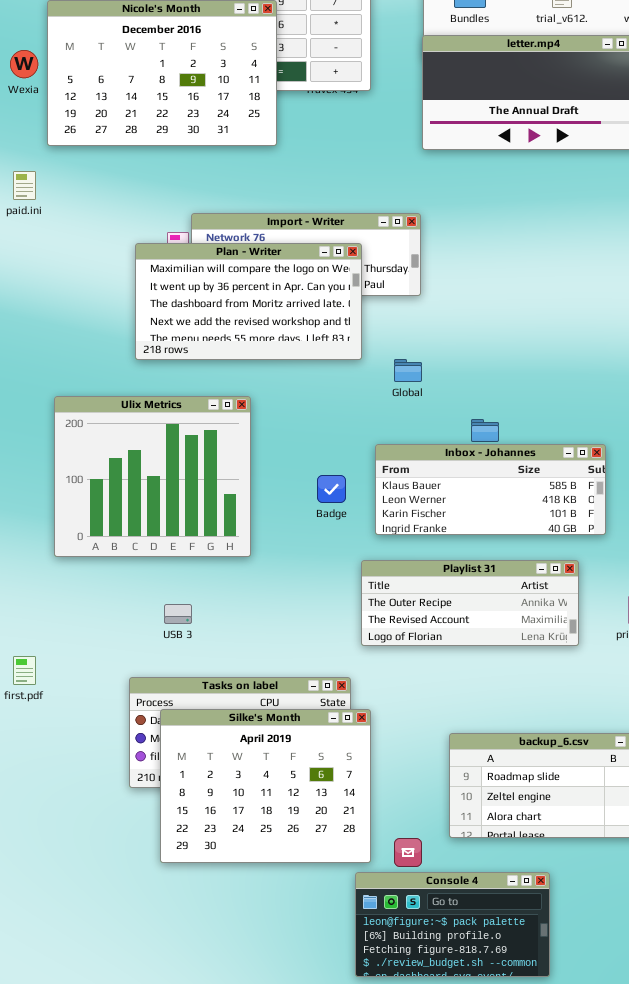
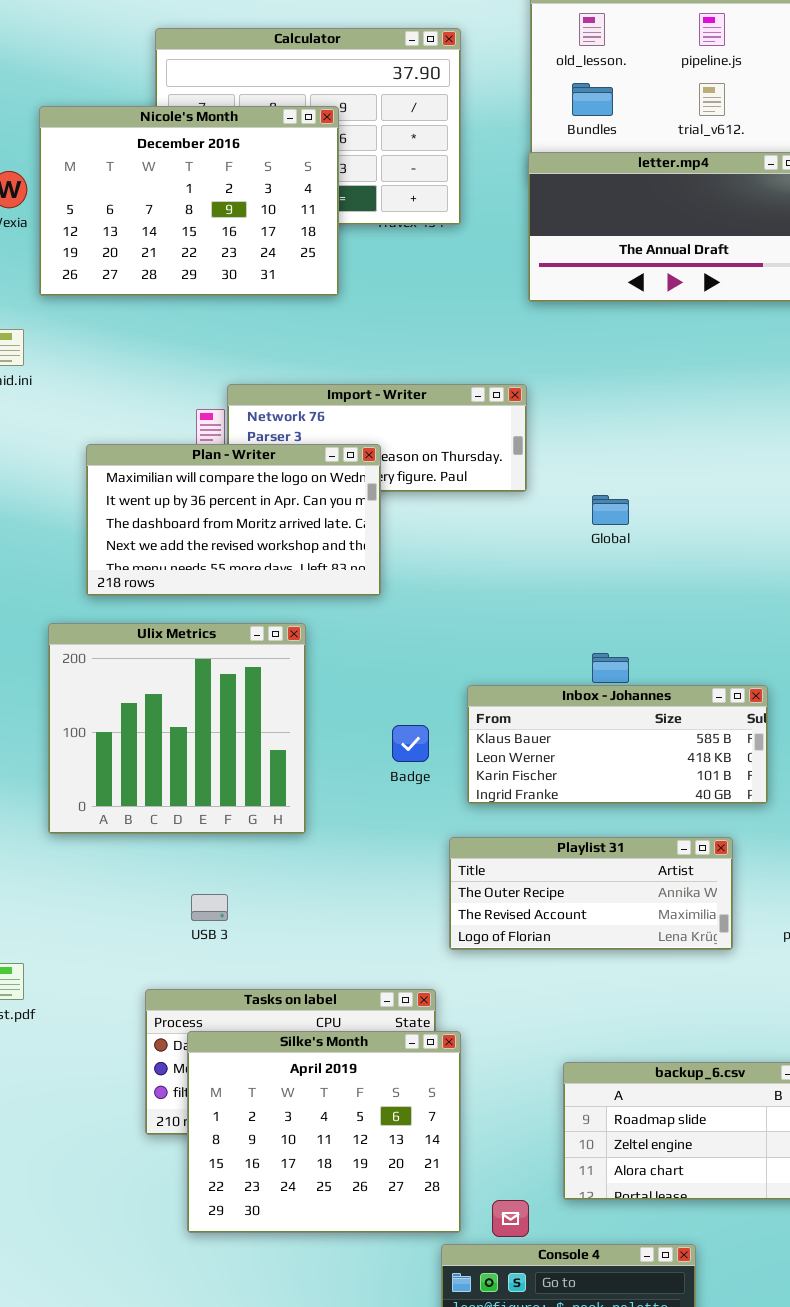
Plan - Writer: [135,243,362,360] -> [86,444,381,596], moved
Global: [394,359,422,382] -> [592,495,629,525], moved

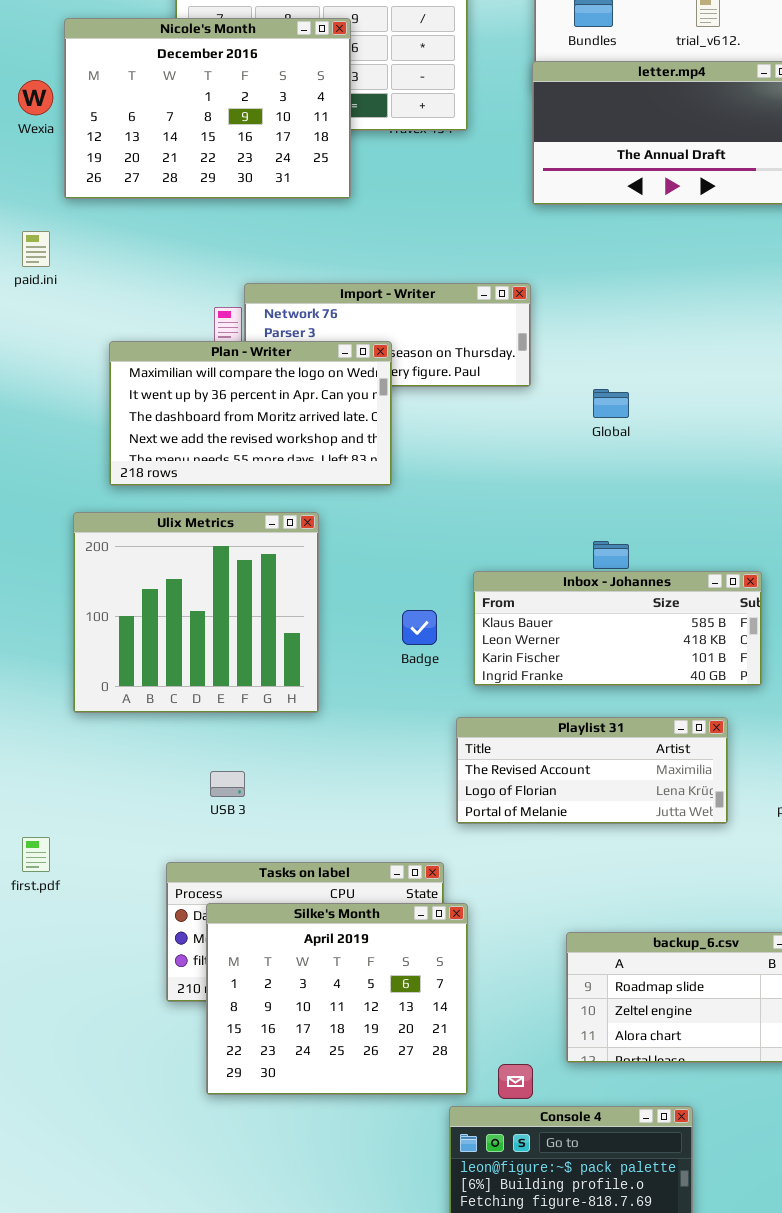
Playlist 31: [449,837,733,950] -> [456,717,728,824], scrolled down 1 row

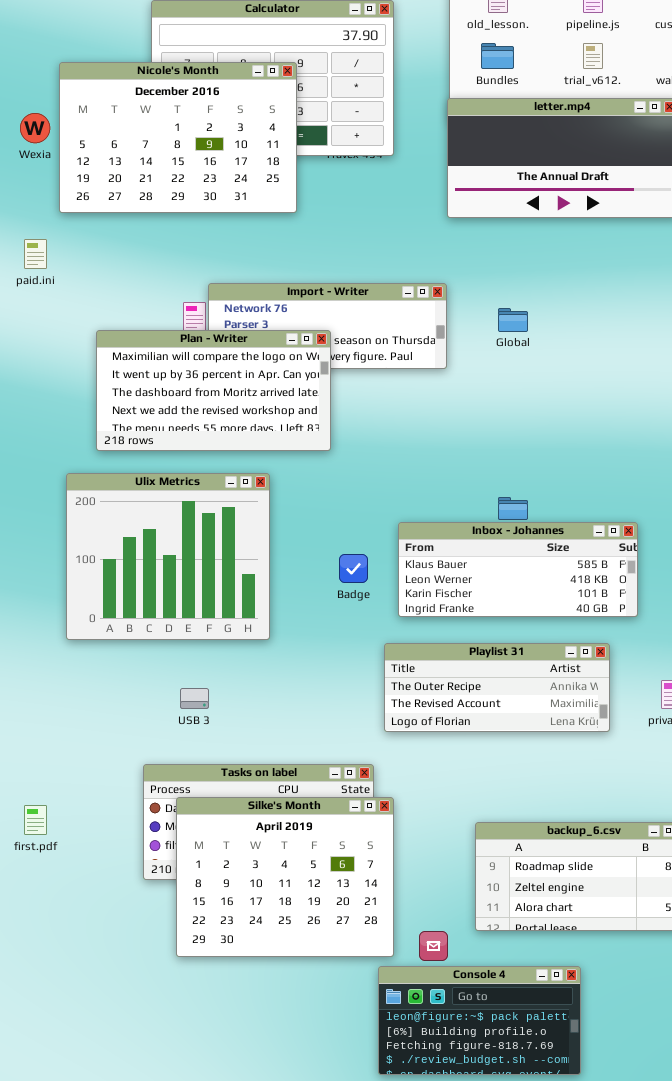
Global: [593,389,629,418] -> [498,308,528,332], moved
Playlist 31: [456,717,728,824] -> [384,643,610,732], scrolled up 1 row
first.pdf: [22,837,50,872] -> [24,805,47,835], moved

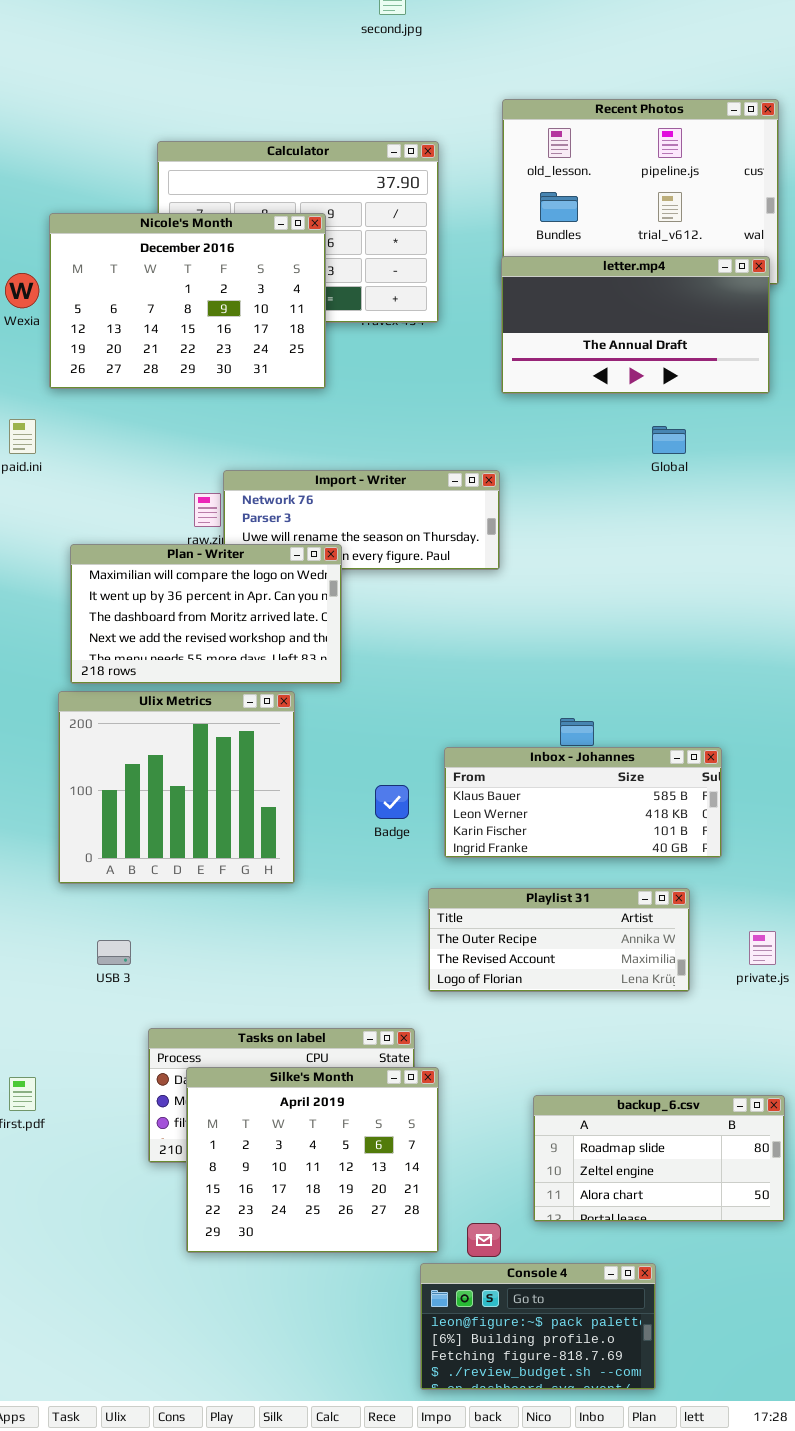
Global: [498,308,528,332] -> [652,426,686,454], moved
Plan - Writer: [96,330,331,451] -> [70,544,342,684], moved
USB 3: [180,688,209,709] -> [97,940,131,965], moved

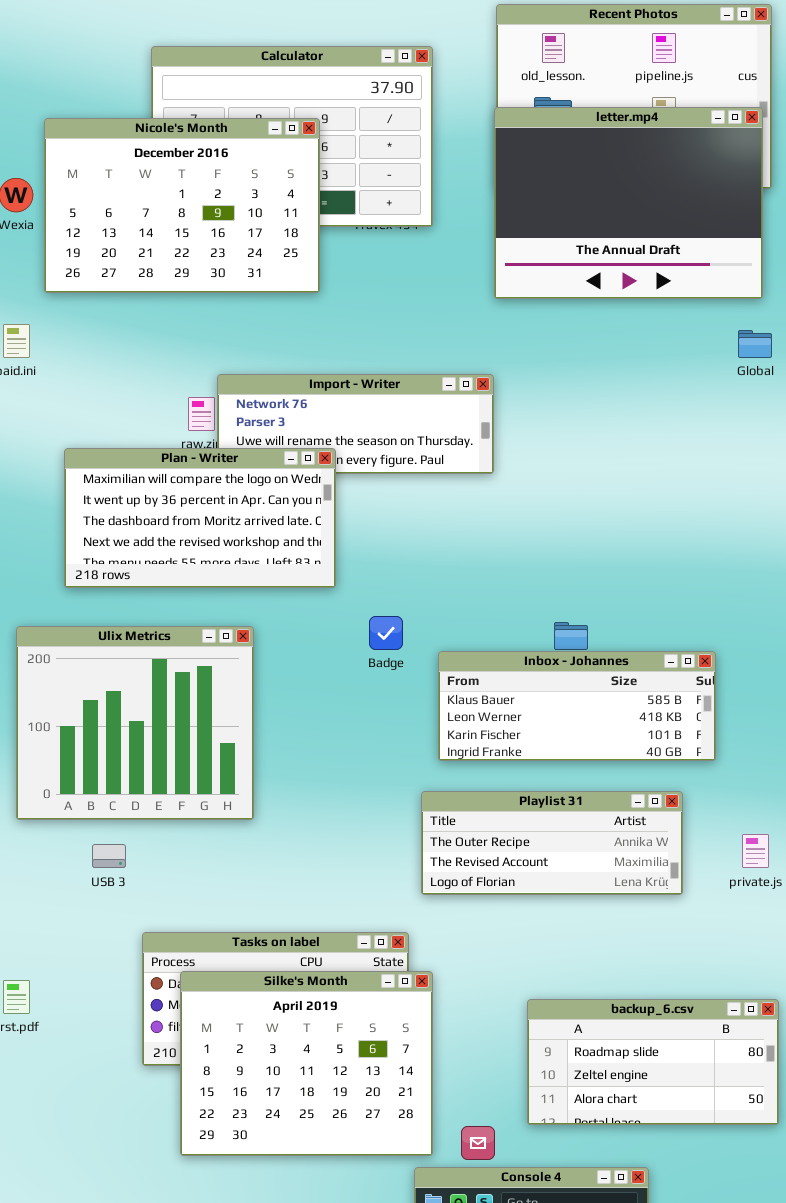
letter.mp4: [501,256,770,394] -> [494,107,763,299], resized
Global: [652,426,686,454] -> [738,330,772,358], moved
Ulix Metrics: [58,691,295,884] -> [16,626,254,820], moved
Badge: [375,785,409,819] -> [369,616,403,650], moved

